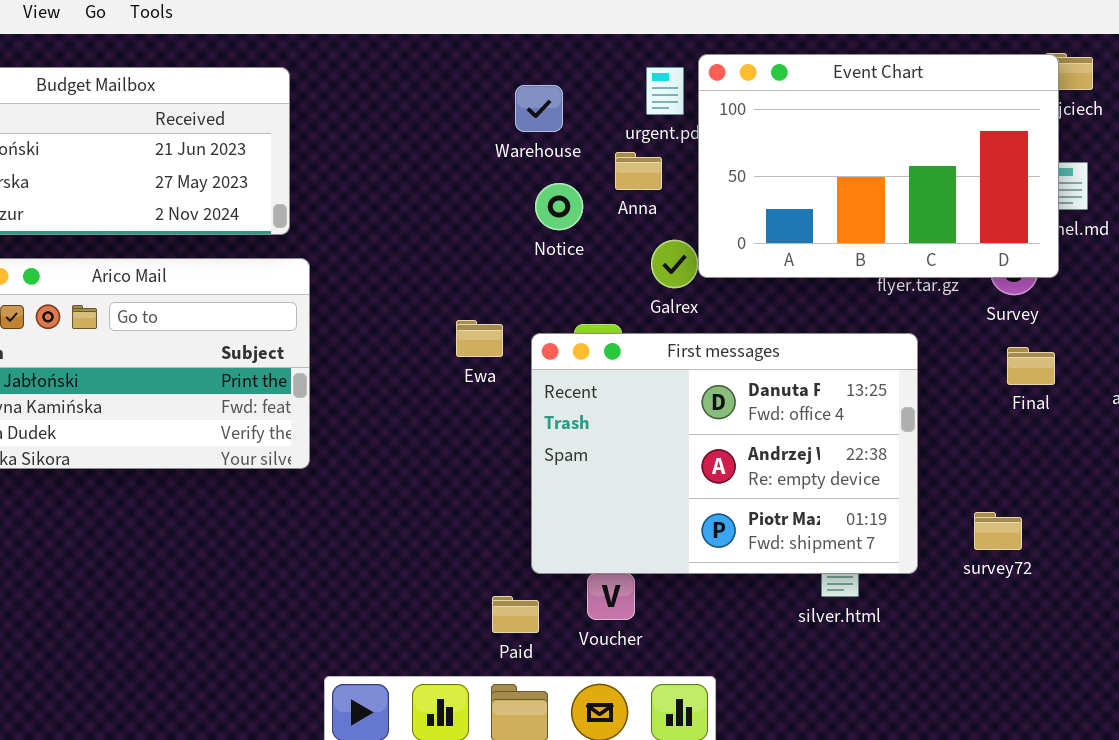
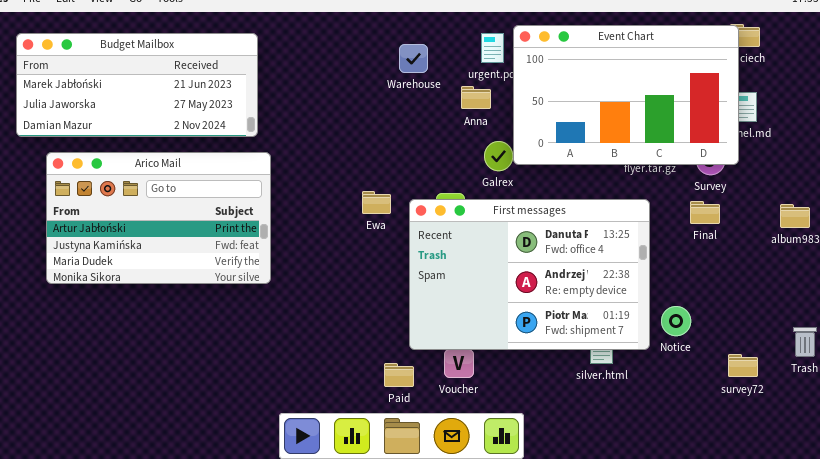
Notice: [535,183,583,230] -> [661,306,691,336], moved
Final: [1007,347,1055,385] -> [690,201,720,224], moved
survey72: [974,512,1022,550] -> [728,354,758,377], moved

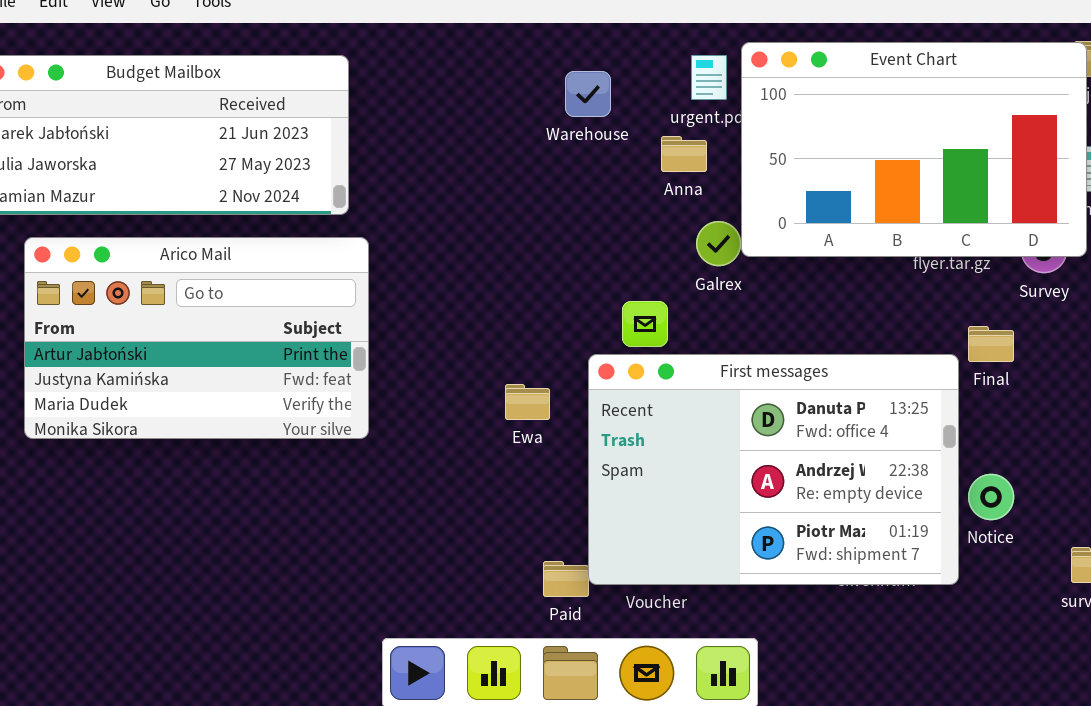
Ewa: [362,191,391,214] -> [505,384,550,420], moved
First messages: [409,199,650,350] -> [588,354,959,585], moved
Final: [690,201,720,224] -> [968,326,1014,362], moved

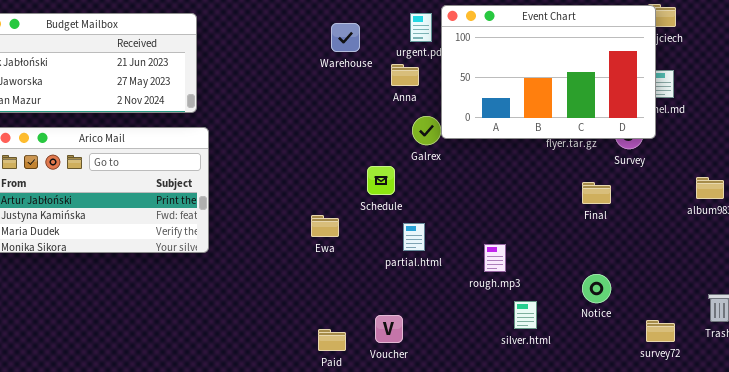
First messages: [588,354,959,585] -> none, closed
Ewa: [505,384,550,420] -> [311,215,339,237], moved

